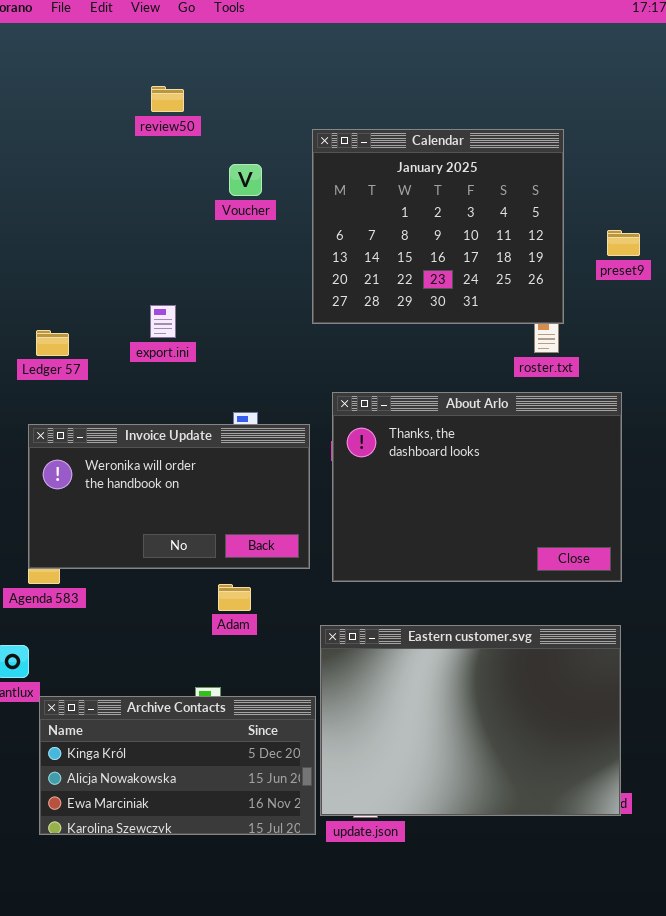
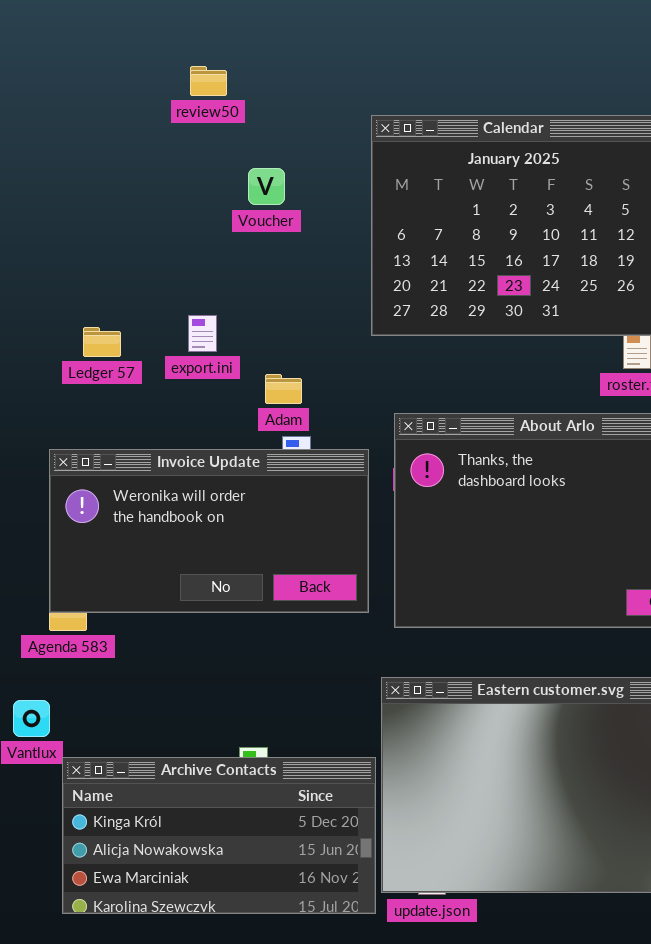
Voucher: [229,164,262,196] -> [248,168,285,205], moved
Ledger 57: [36,330,69,356] -> [83,327,121,357], moved
Adam: [218,584,251,611] -> [265,374,302,404], moved

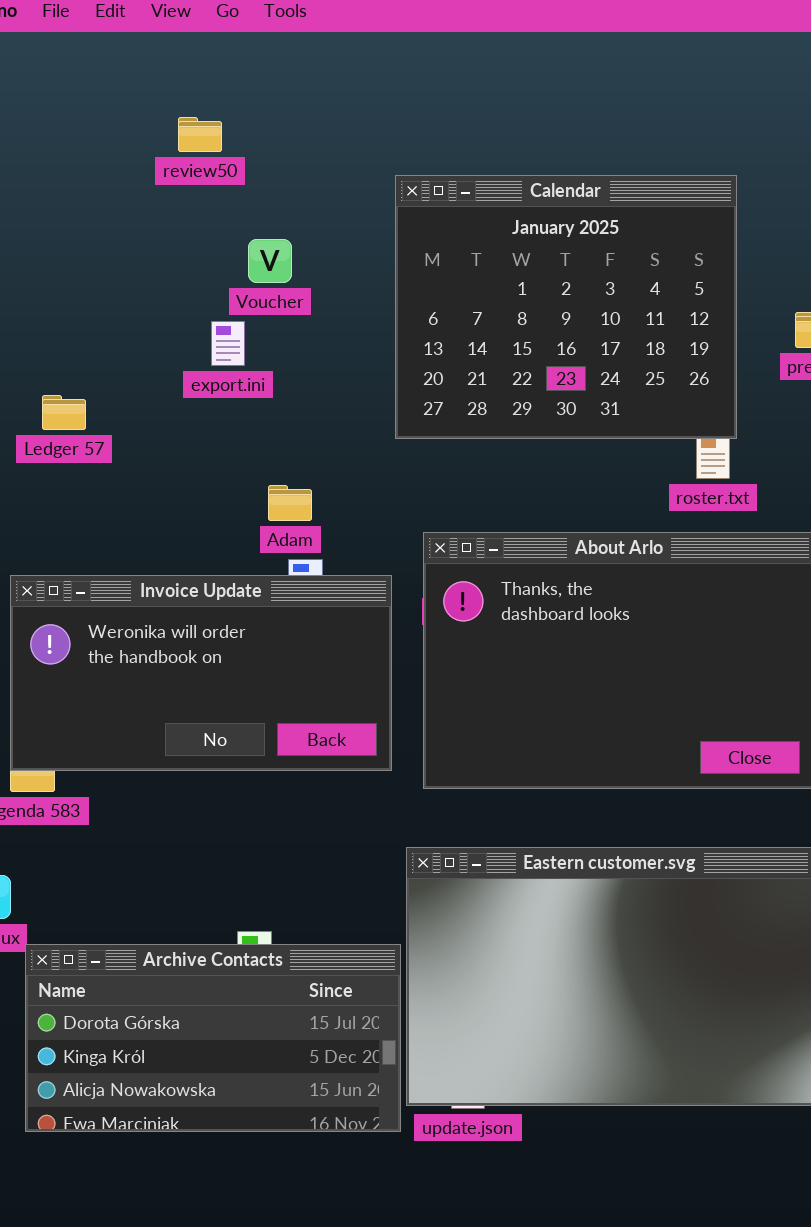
export.ini: [188,315,217,352] -> [211,321,245,366], moved
Ledger 57: [83,327,121,357] -> [42,395,86,430], moved
Archive Contacts: [62,757,376,914] -> [25,944,401,1132], scrolled up 1 row

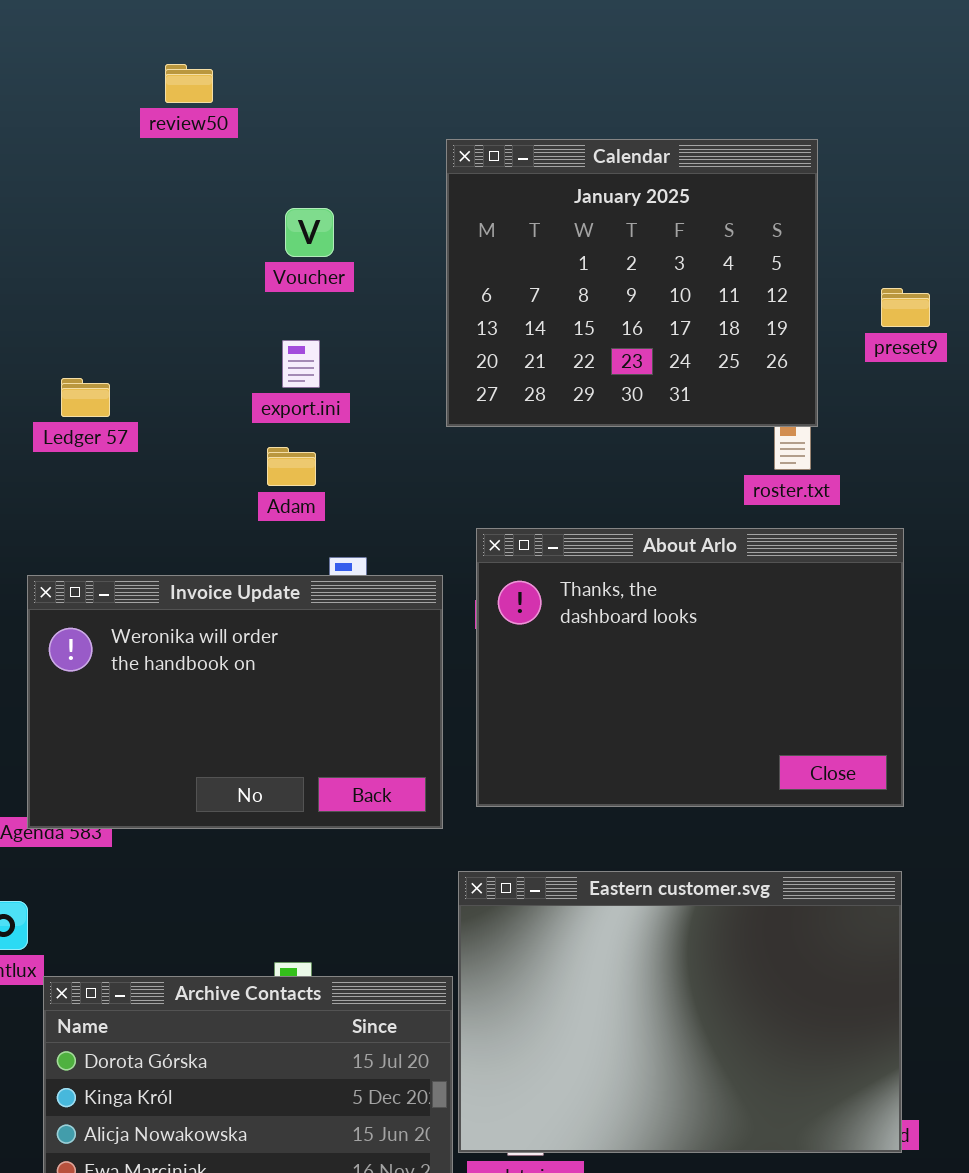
review50: [178,117,222,152] -> [165,64,213,103], moved
export.ini: [211,321,245,366] -> [282,340,320,388], moved
Adam: [268,485,312,521] -> [267,447,316,486], moved
Invoice Update: [10,575,392,771] -> [27,575,443,829], resized

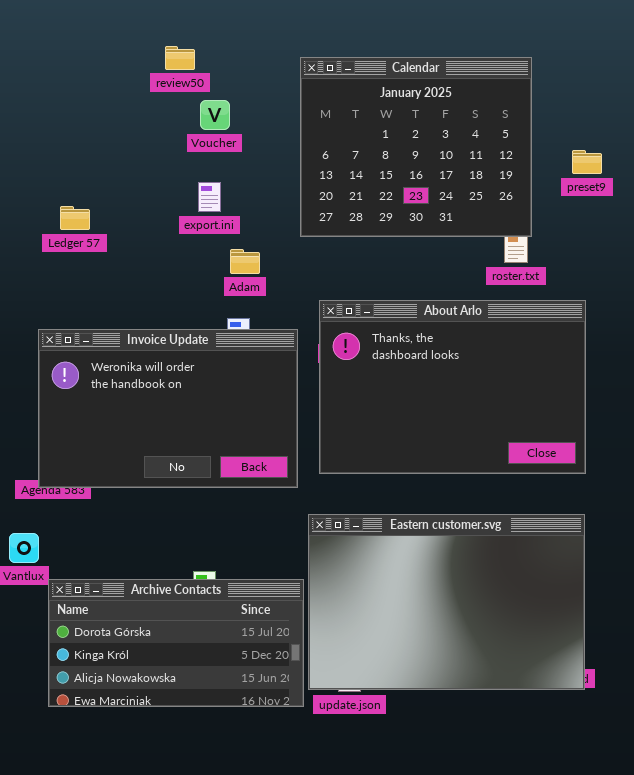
review50: [165,64,213,103] -> [165,46,195,70], moved
Adam: [267,447,316,486] -> [230,249,260,274], moved

